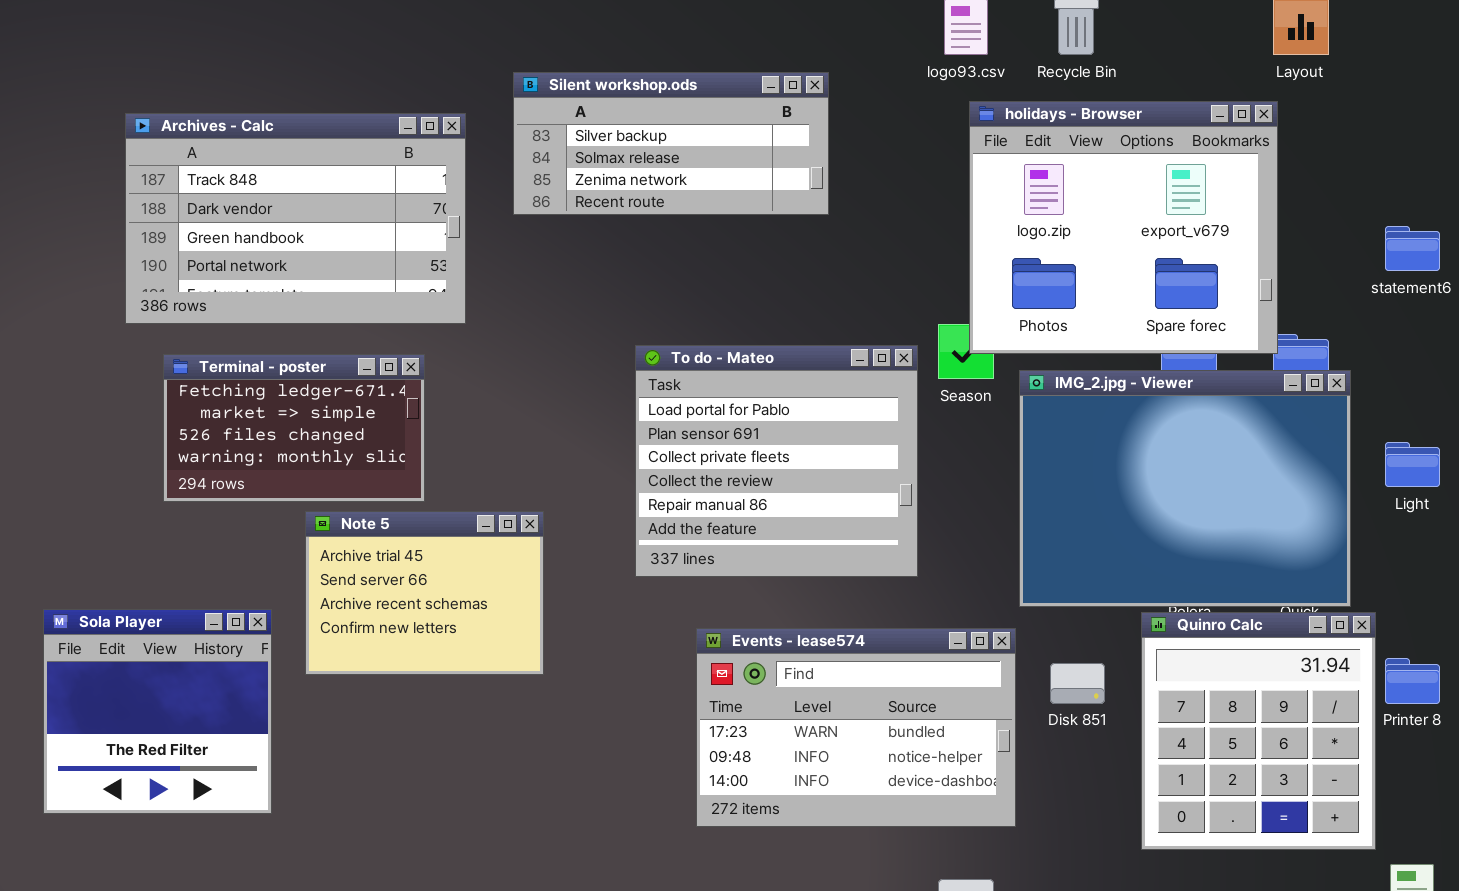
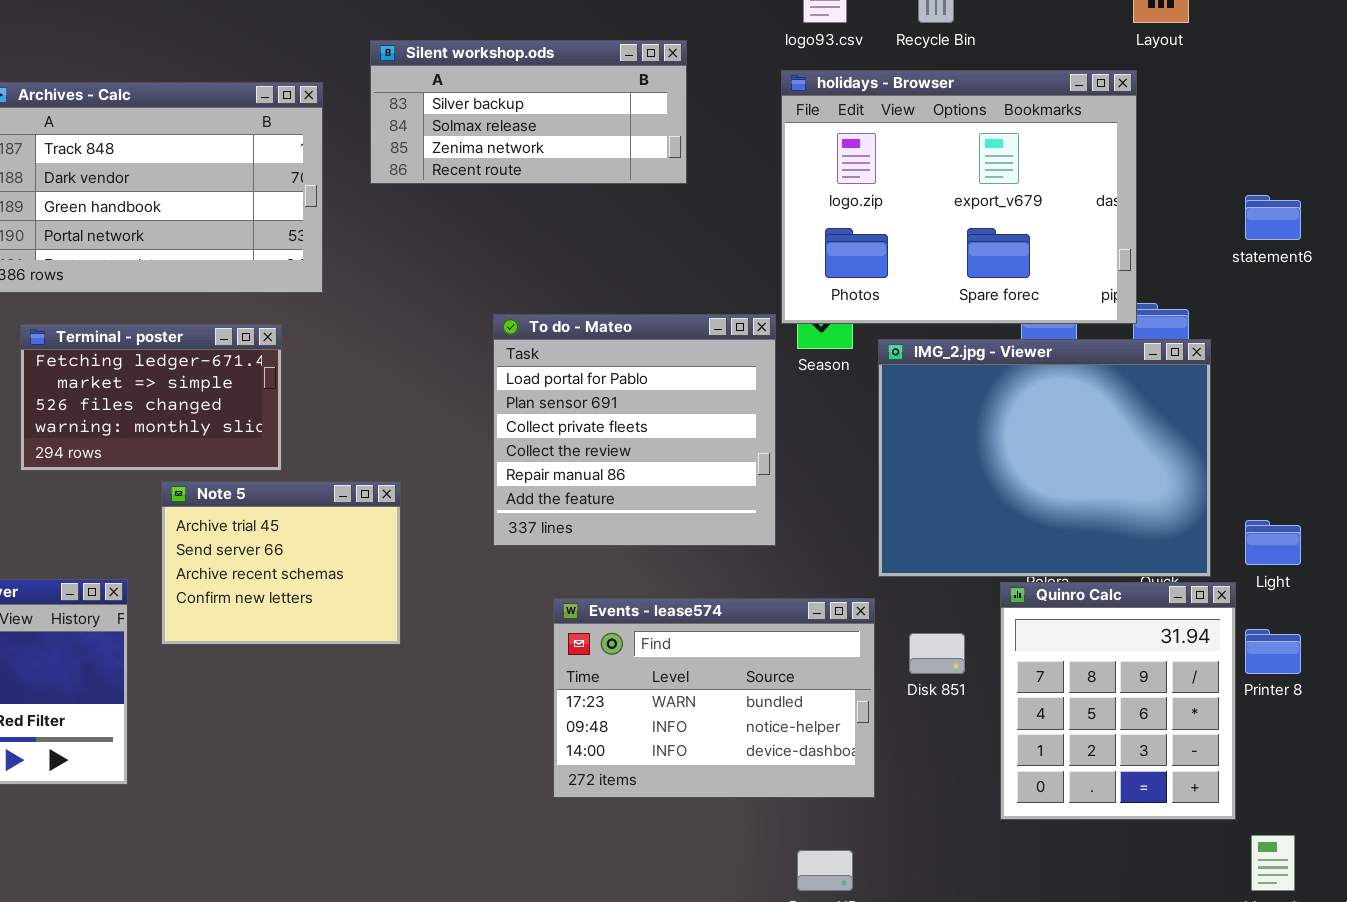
holidays - Browser: [969,101,1278,354] -> [781,70,1137,324], resized
Light: [1385,442,1440,487] -> [1245,520,1301,565], moved

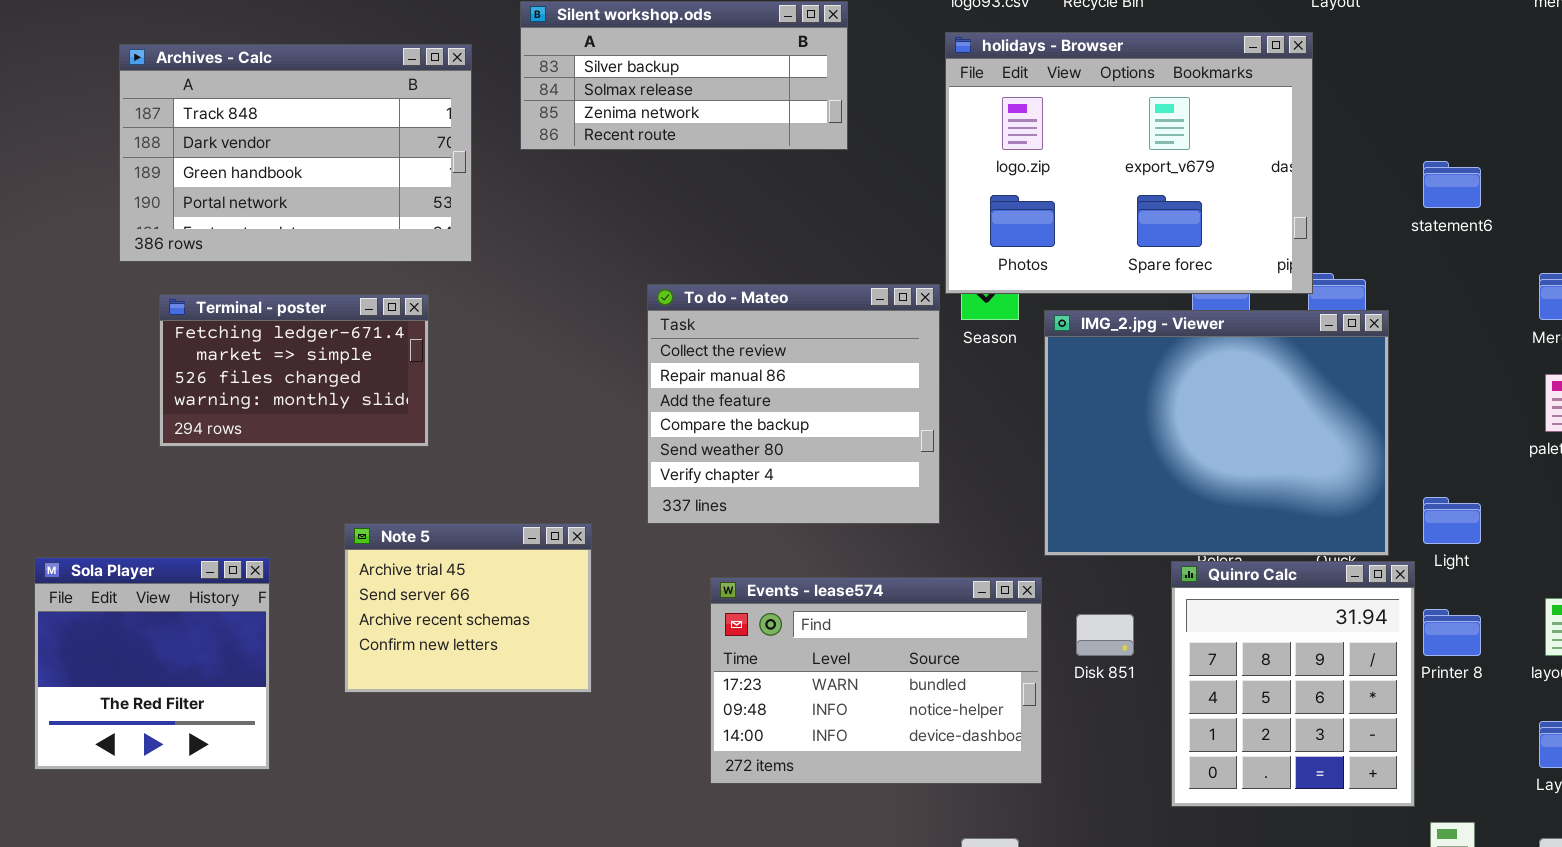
To do - Mateo: [493,314,776,546] -> [647,284,940,524], scrolled down 3 rows
Note 5: [161,481,401,645] -> [344,523,592,693], moved

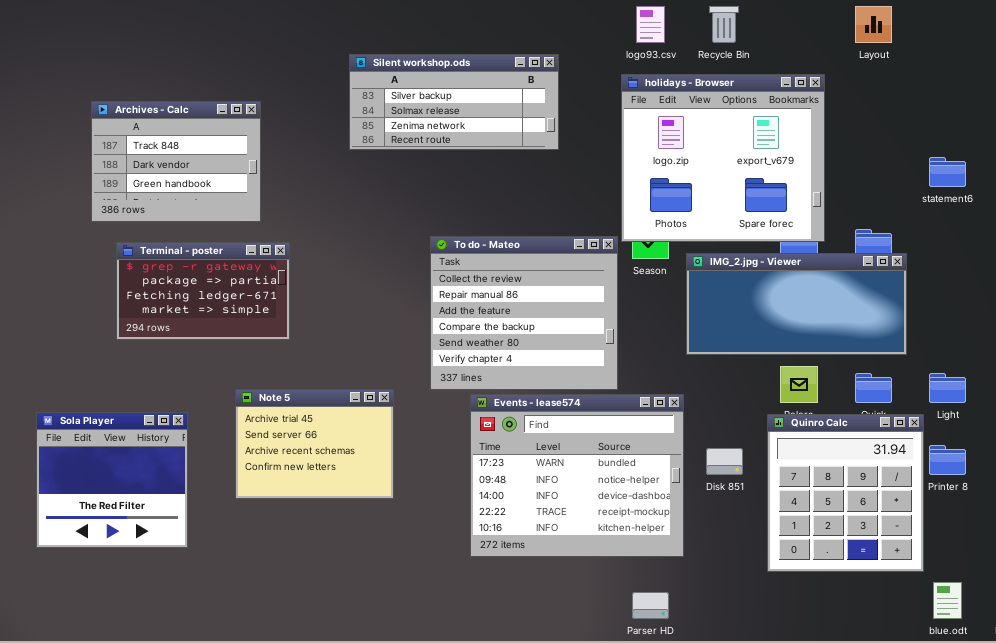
holidays - Browser: [945,32,1313,294] -> [621,74,825,242], resized
Archives - Calc: [119,44,472,262] -> [91,101,261,222], resized
Terminal - poster: [159,294,429,447] -> [116,242,290,340], scrolled up 2 rows
IMG_2.jpg - Viewer: [1044,310,1389,556] -> [686,253,907,355], resized
Events - lease574: [710,577,1042,784] -> [470,394,684,557], resized

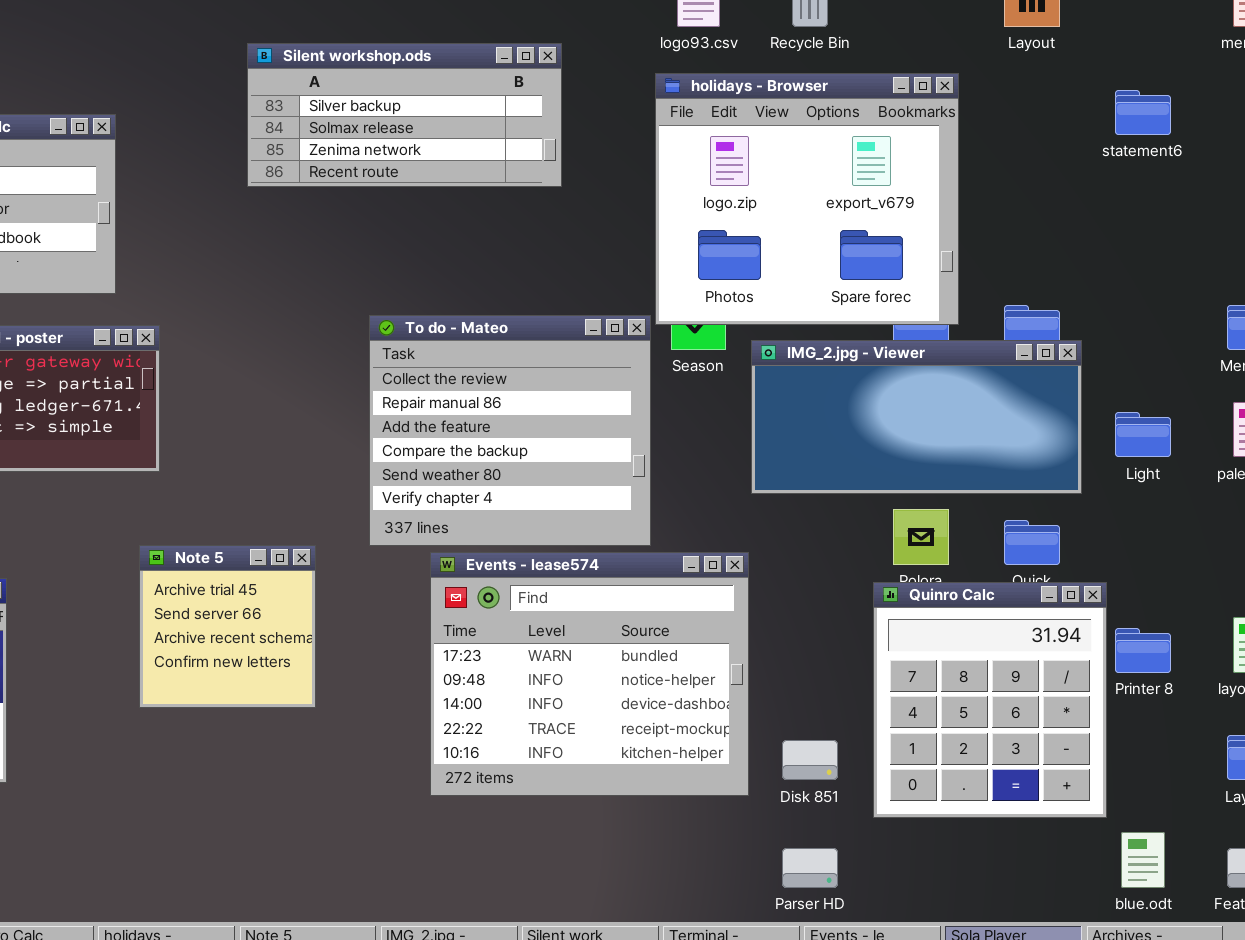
statement6: [929,157,966,187] -> [1115,90,1171,135], moved
Light: [929,373,966,403] -> [1115,412,1171,457], moved
Note 5: [235,389,394,499] -> [139,545,316,708], resized
Disk 851: [706,448,743,475] -> [782,740,838,780], moved
Parser HD: [632,592,669,619] -> [782,848,838,888], moved

